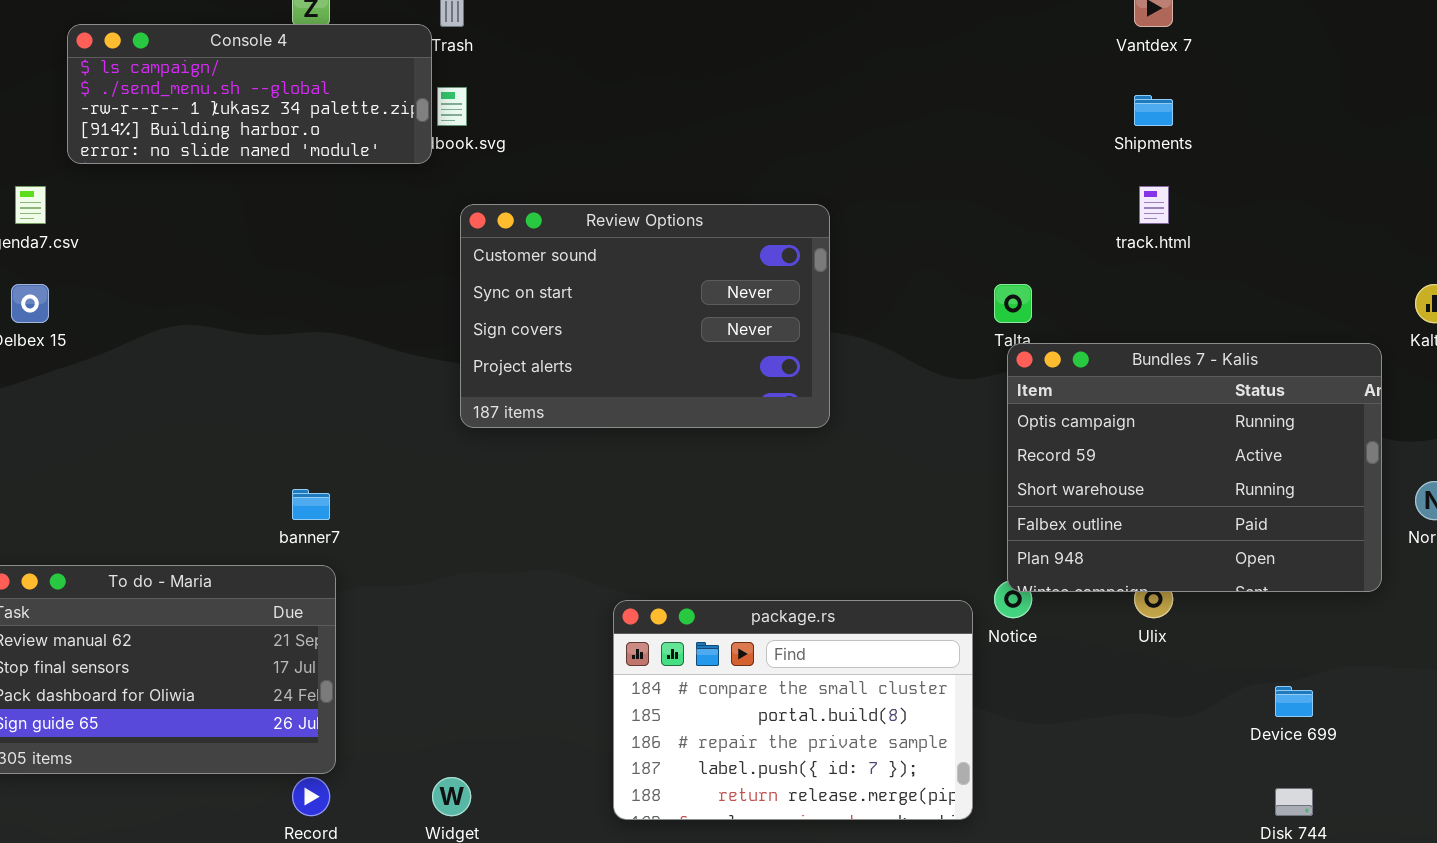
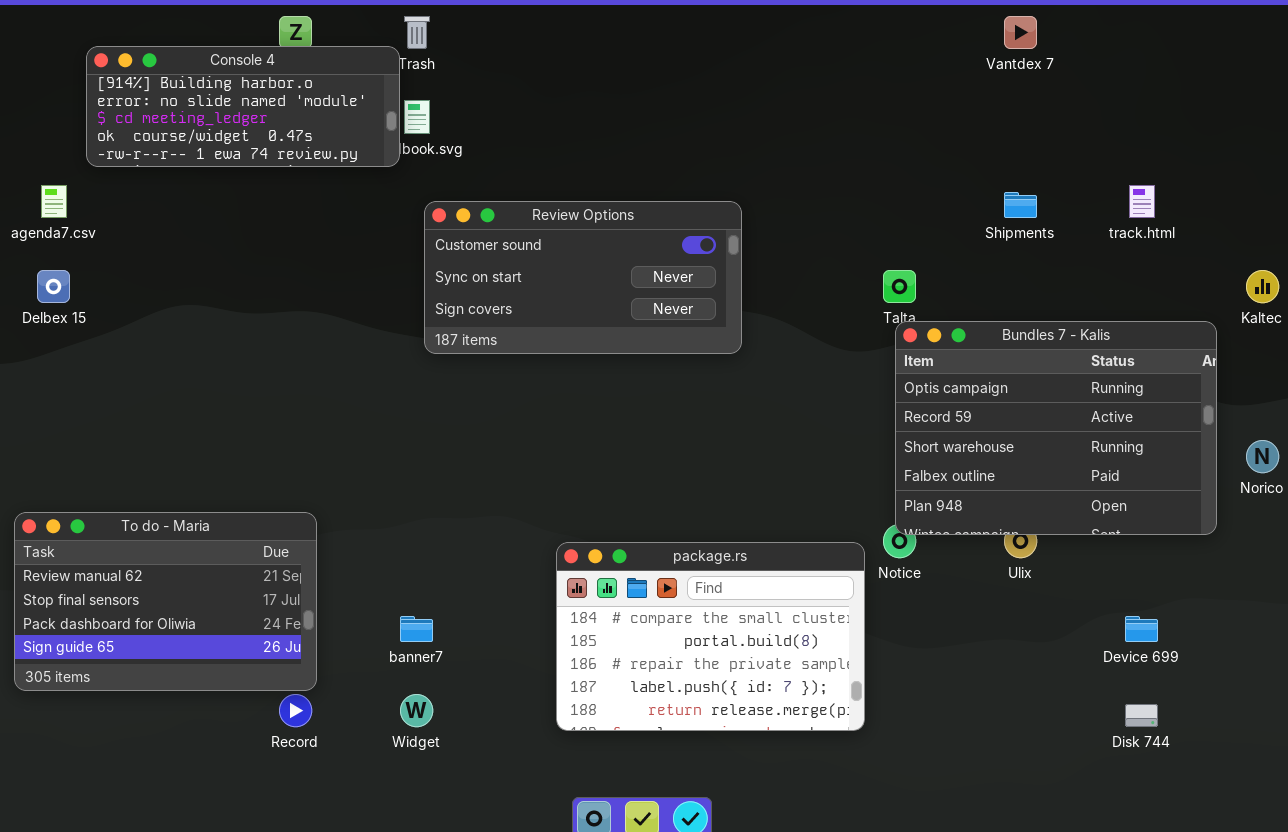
Console 4: [67,24,432,164] -> [86,46,400,167], scrolled down 3 rows
Shipments: [1134,95,1173,126] -> [1004,192,1037,218], moved
track.html: [1139,186,1169,224] -> [1129,185,1155,218], moved
Review Options: [460,204,830,428] -> [424,201,742,354], resized
banner7: [292,489,330,520] -> [400,616,433,642], moved

